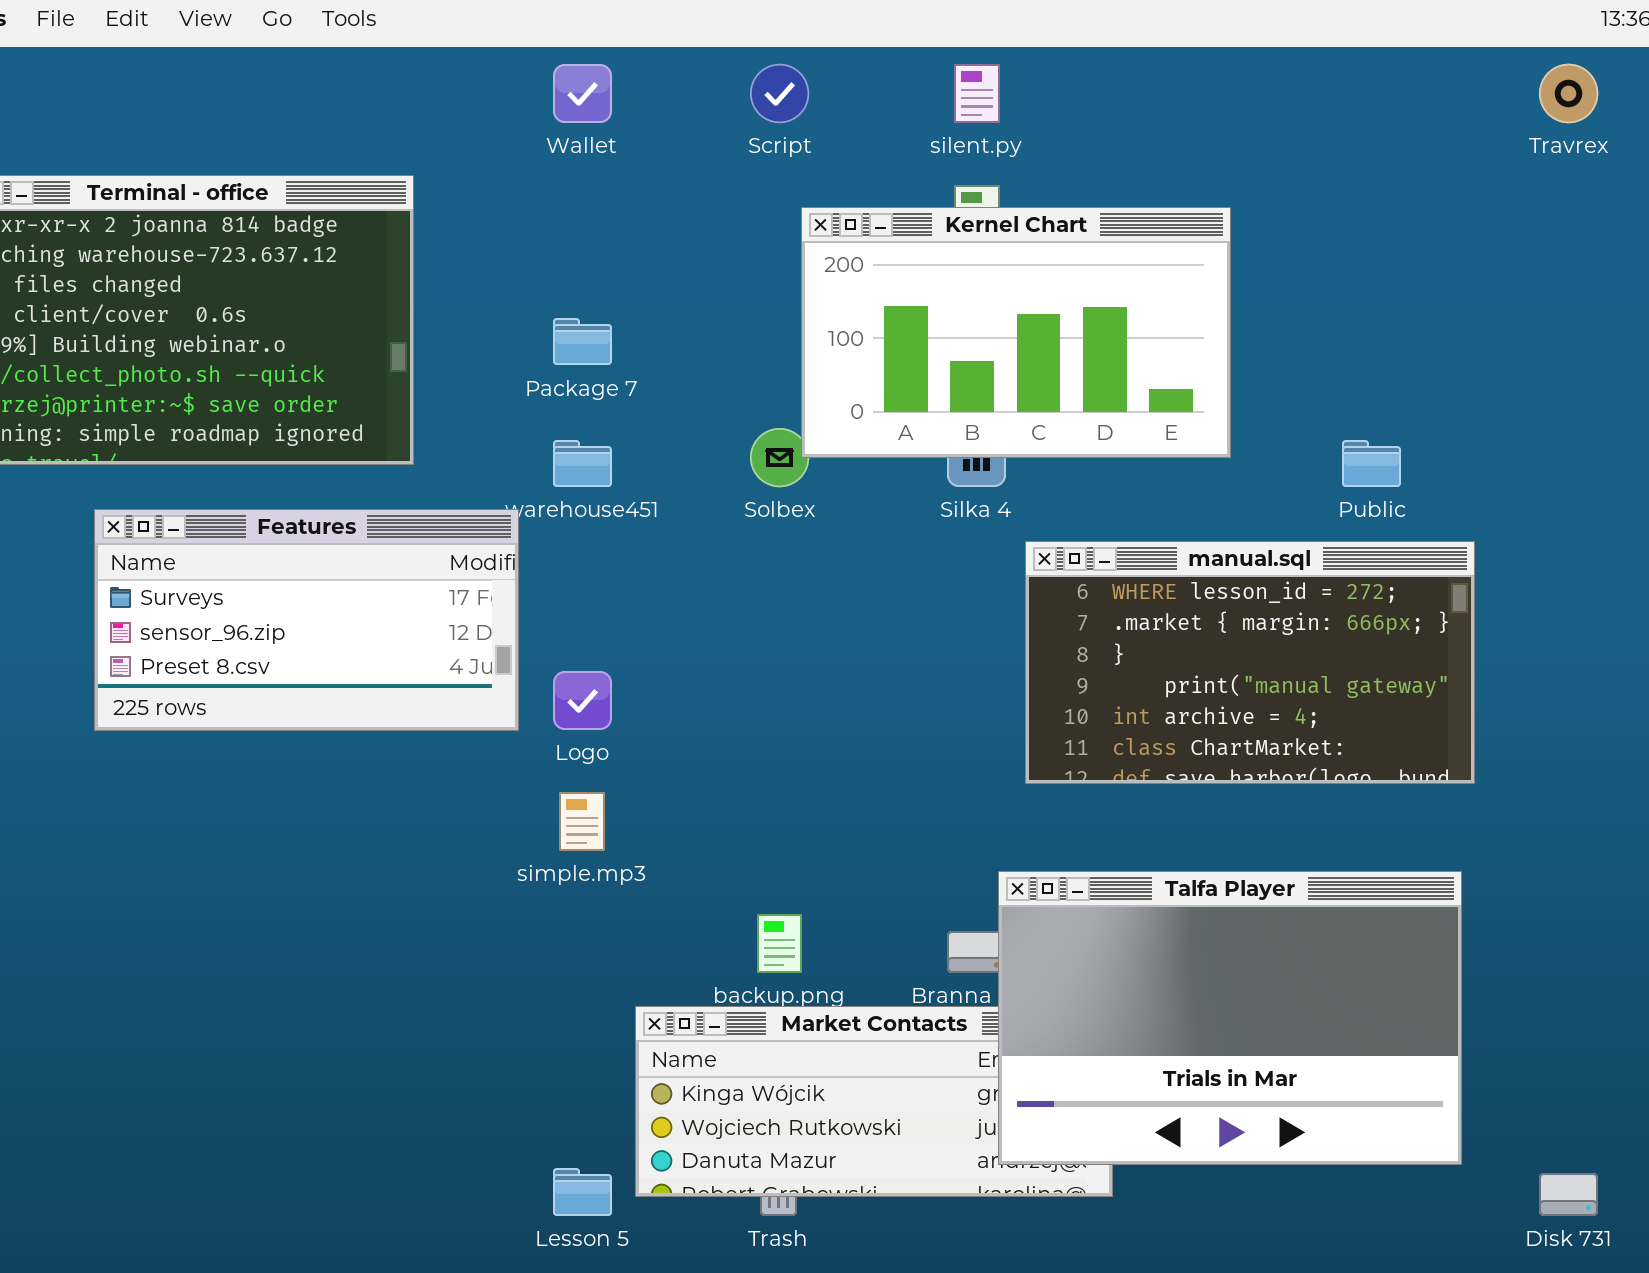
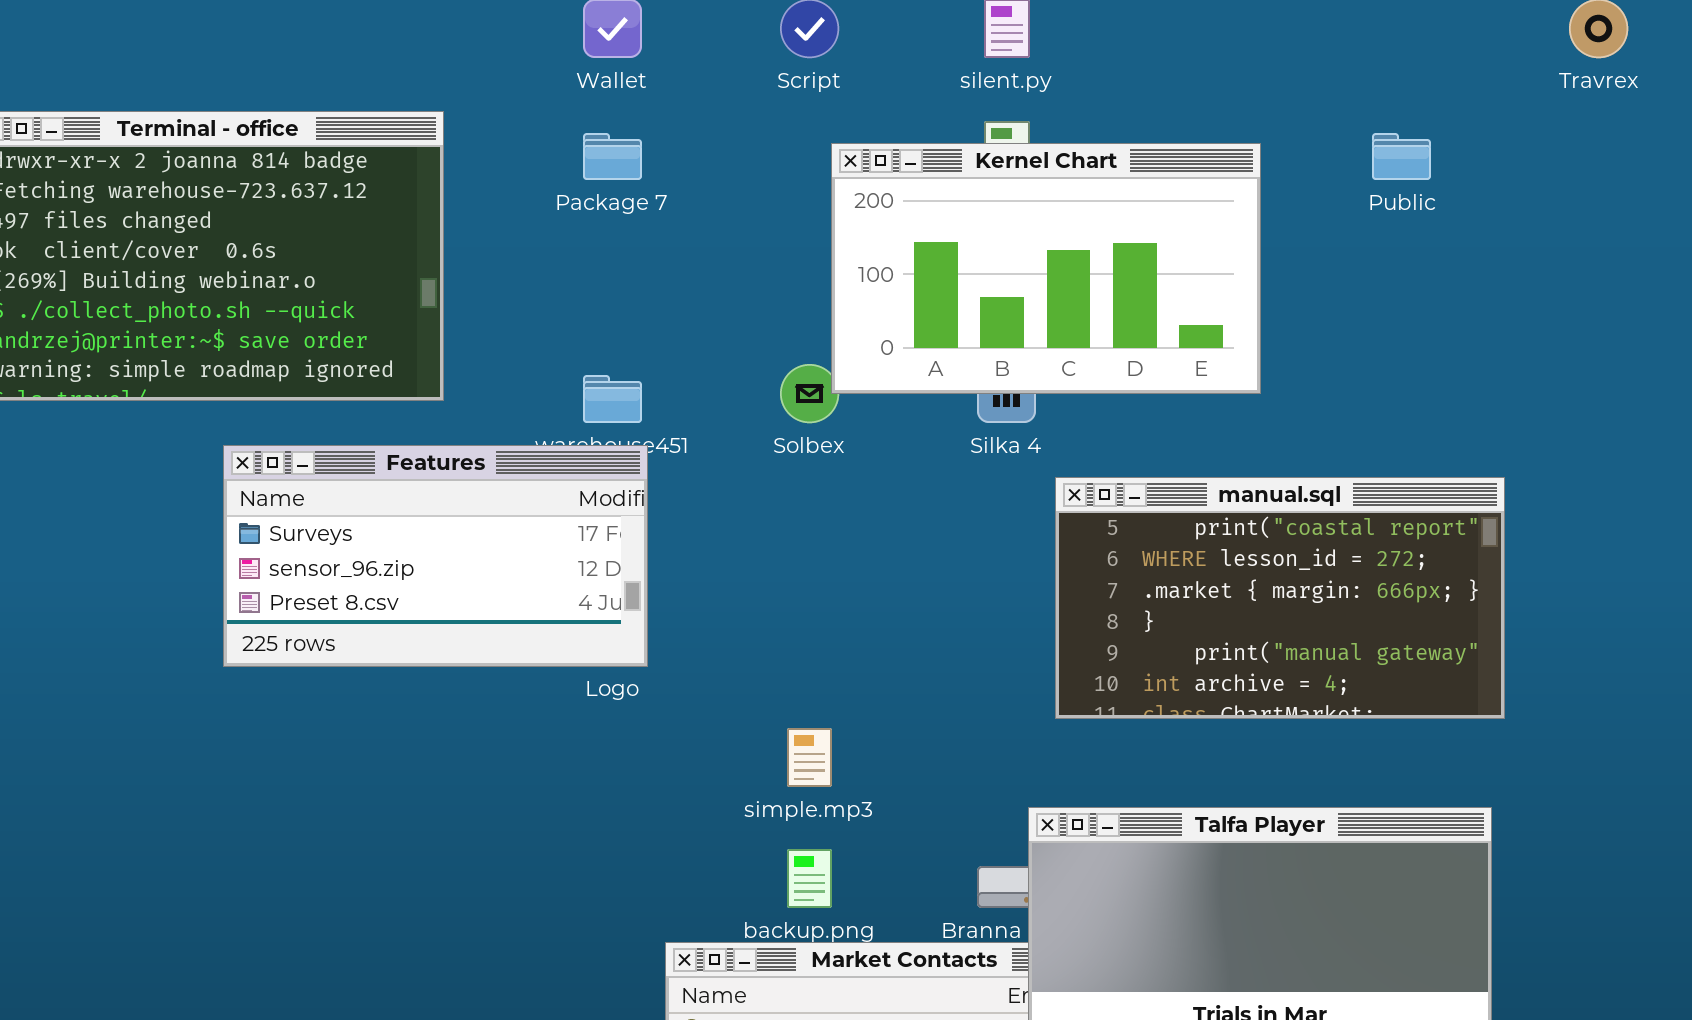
Package 7: [553,318,612,365] -> [583,133,642,180], moved
Public: [1342,440,1401,487] -> [1372,133,1431,180], moved
Features: [94,509,519,731] -> [223,445,648,667], moved
manual.sql: [1025,541,1475,784] -> [1055,477,1505,719], scrolled up 1 row
simple.mp3: [559,792,605,851] -> [787,728,832,787], moved

